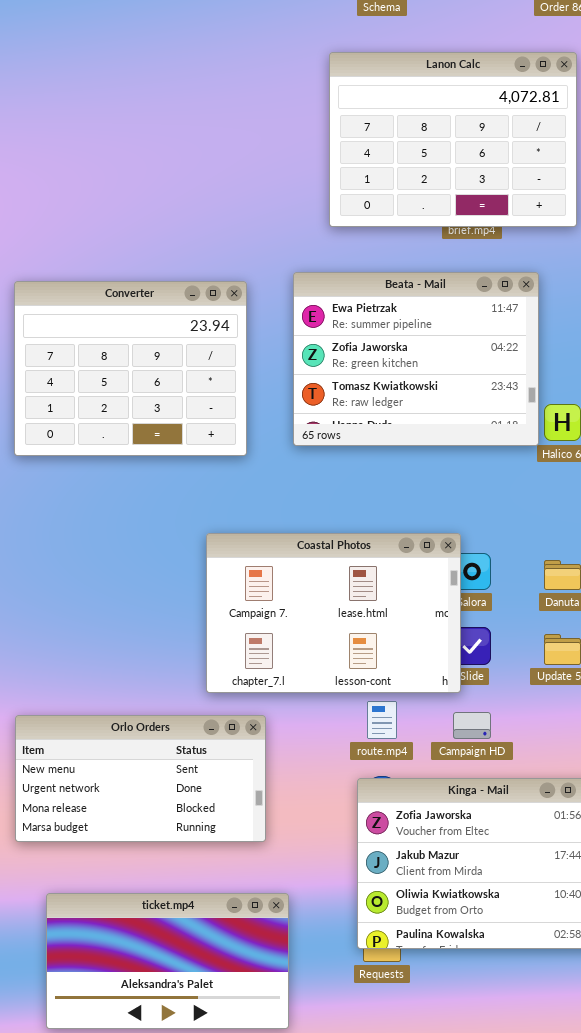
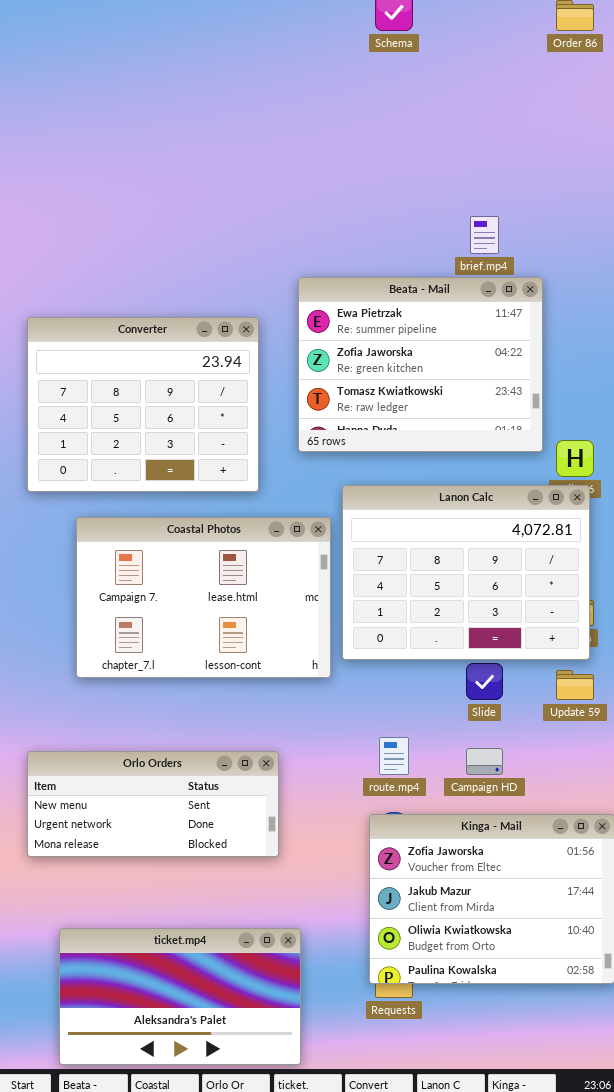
Lanon Calc: [329,52,577,227] -> [342,485,590,660], moved
Beata - Mail: [293,272,539,446] -> [298,277,543,452], moved
Coastal Photos: [206,533,461,693] -> [76,517,331,678], moved
Orlo Orders: [15,715,266,842] -> [27,751,279,857], resized

